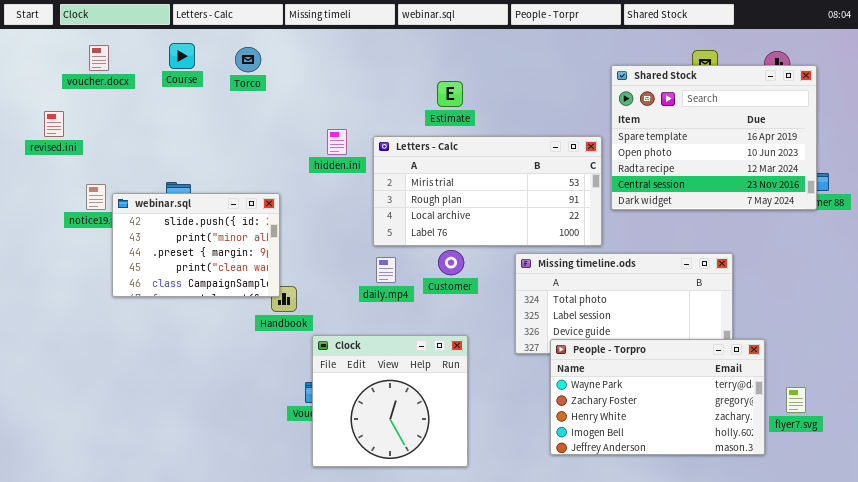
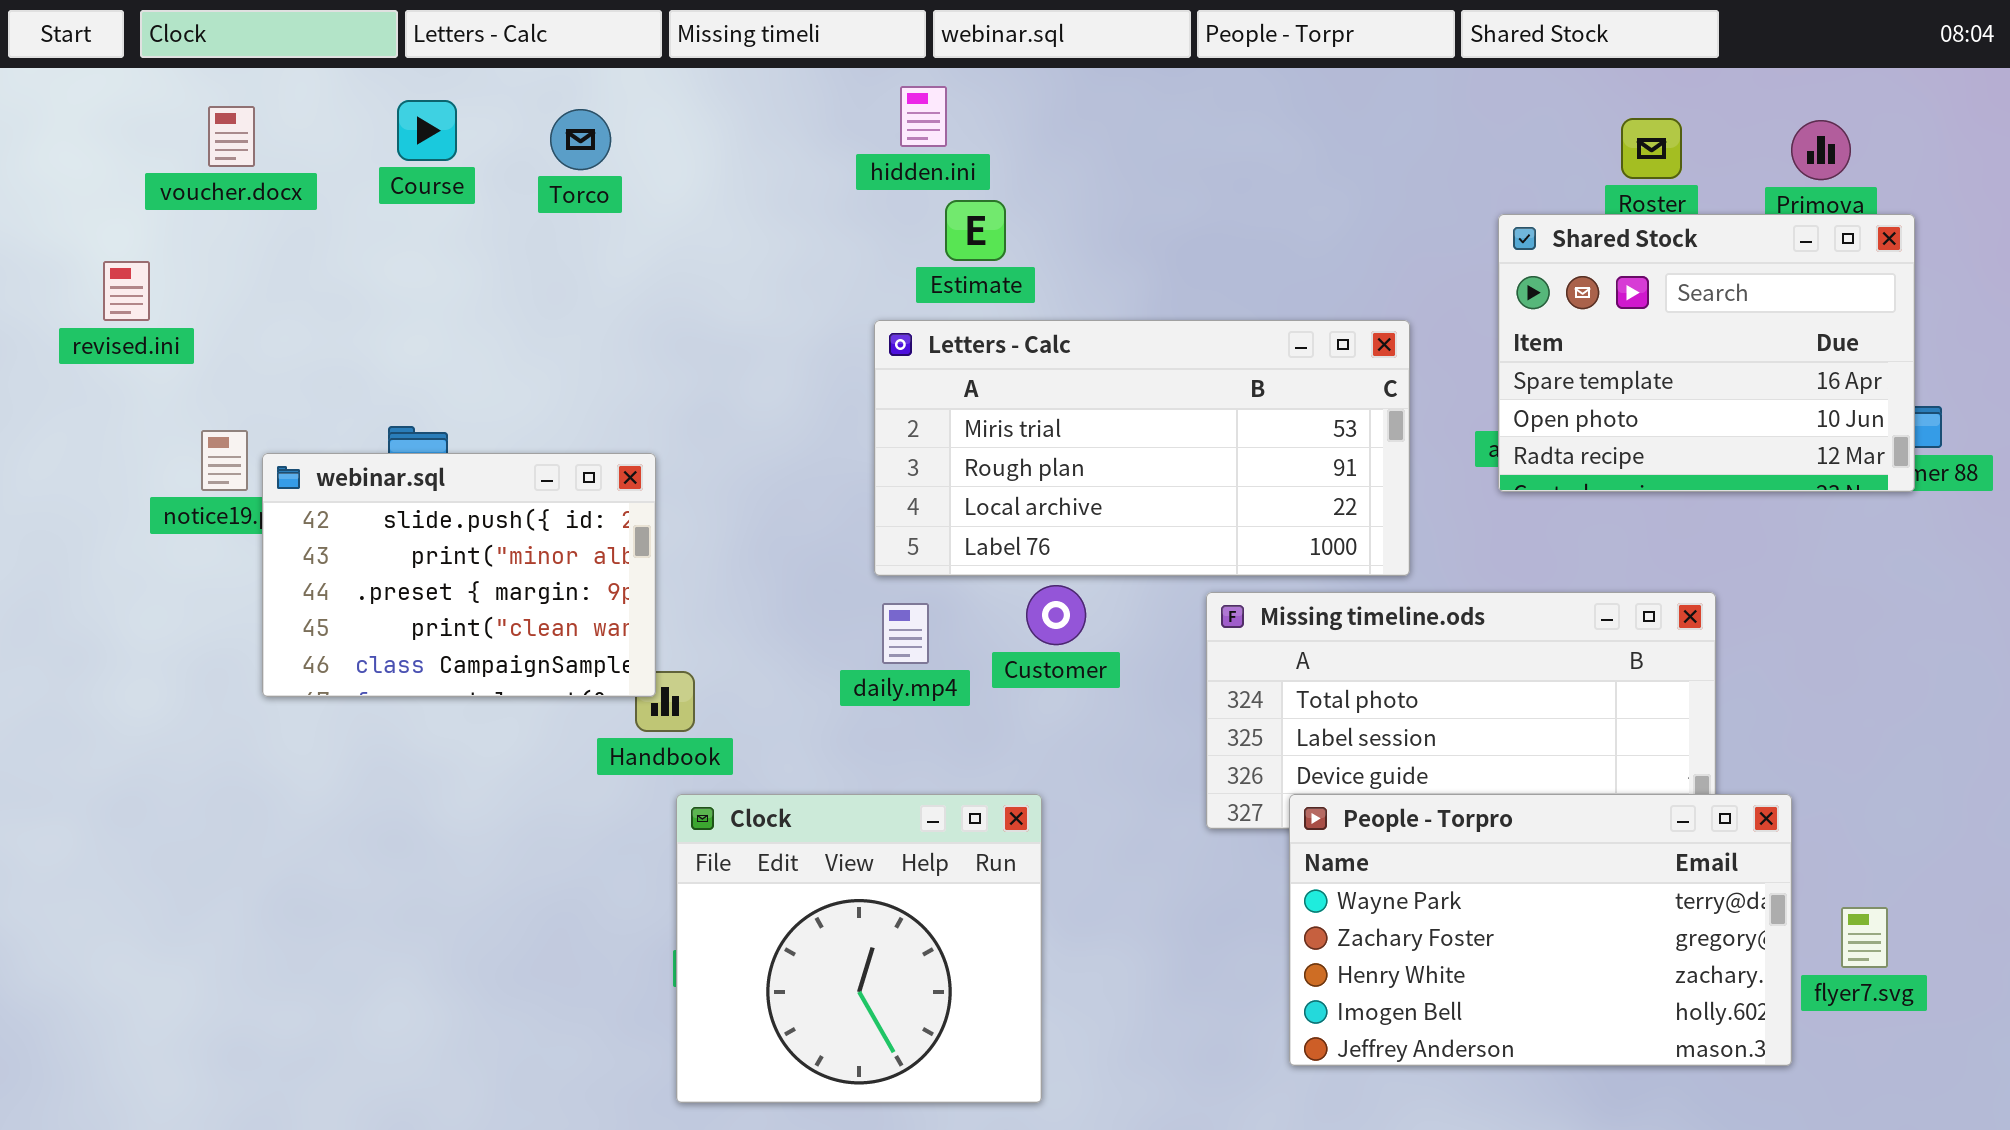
Shared Stock: [611,65,817,210] -> [1498,214,1915,492], resized
Estimate: [437,81,463,107] -> [945,200,1006,261], moved
hidden.ini: [327,129,347,155] -> [900,86,947,147], moved
Clock: [312,335,468,467] -> [676,794,1042,1103], moved

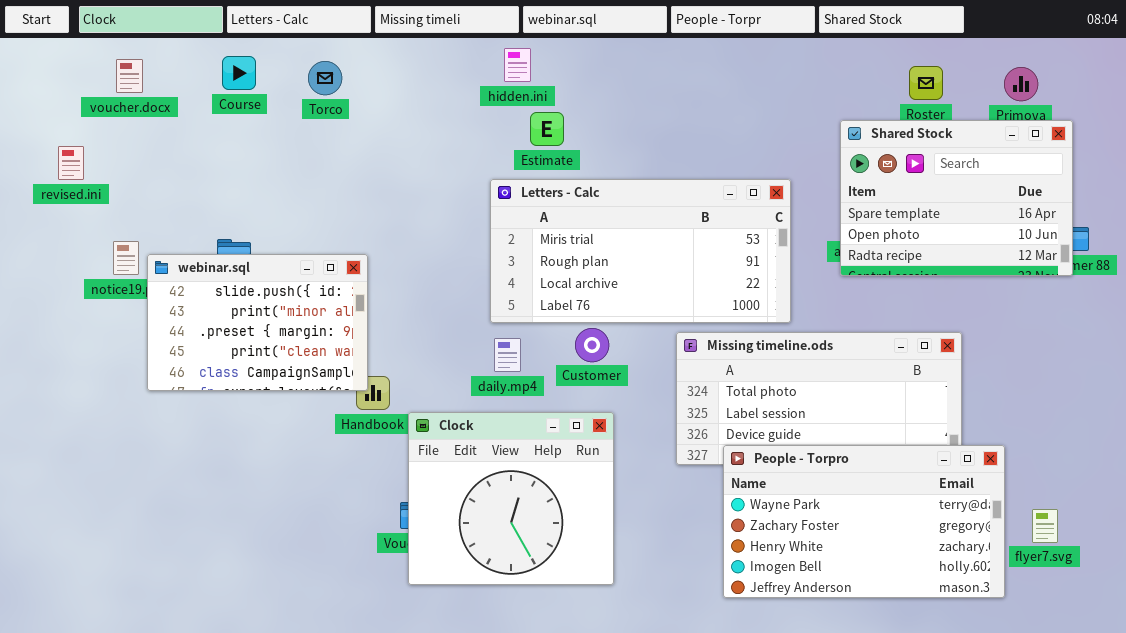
Clock: [676,794,1042,1103] -> [408,412,614,585], moved

